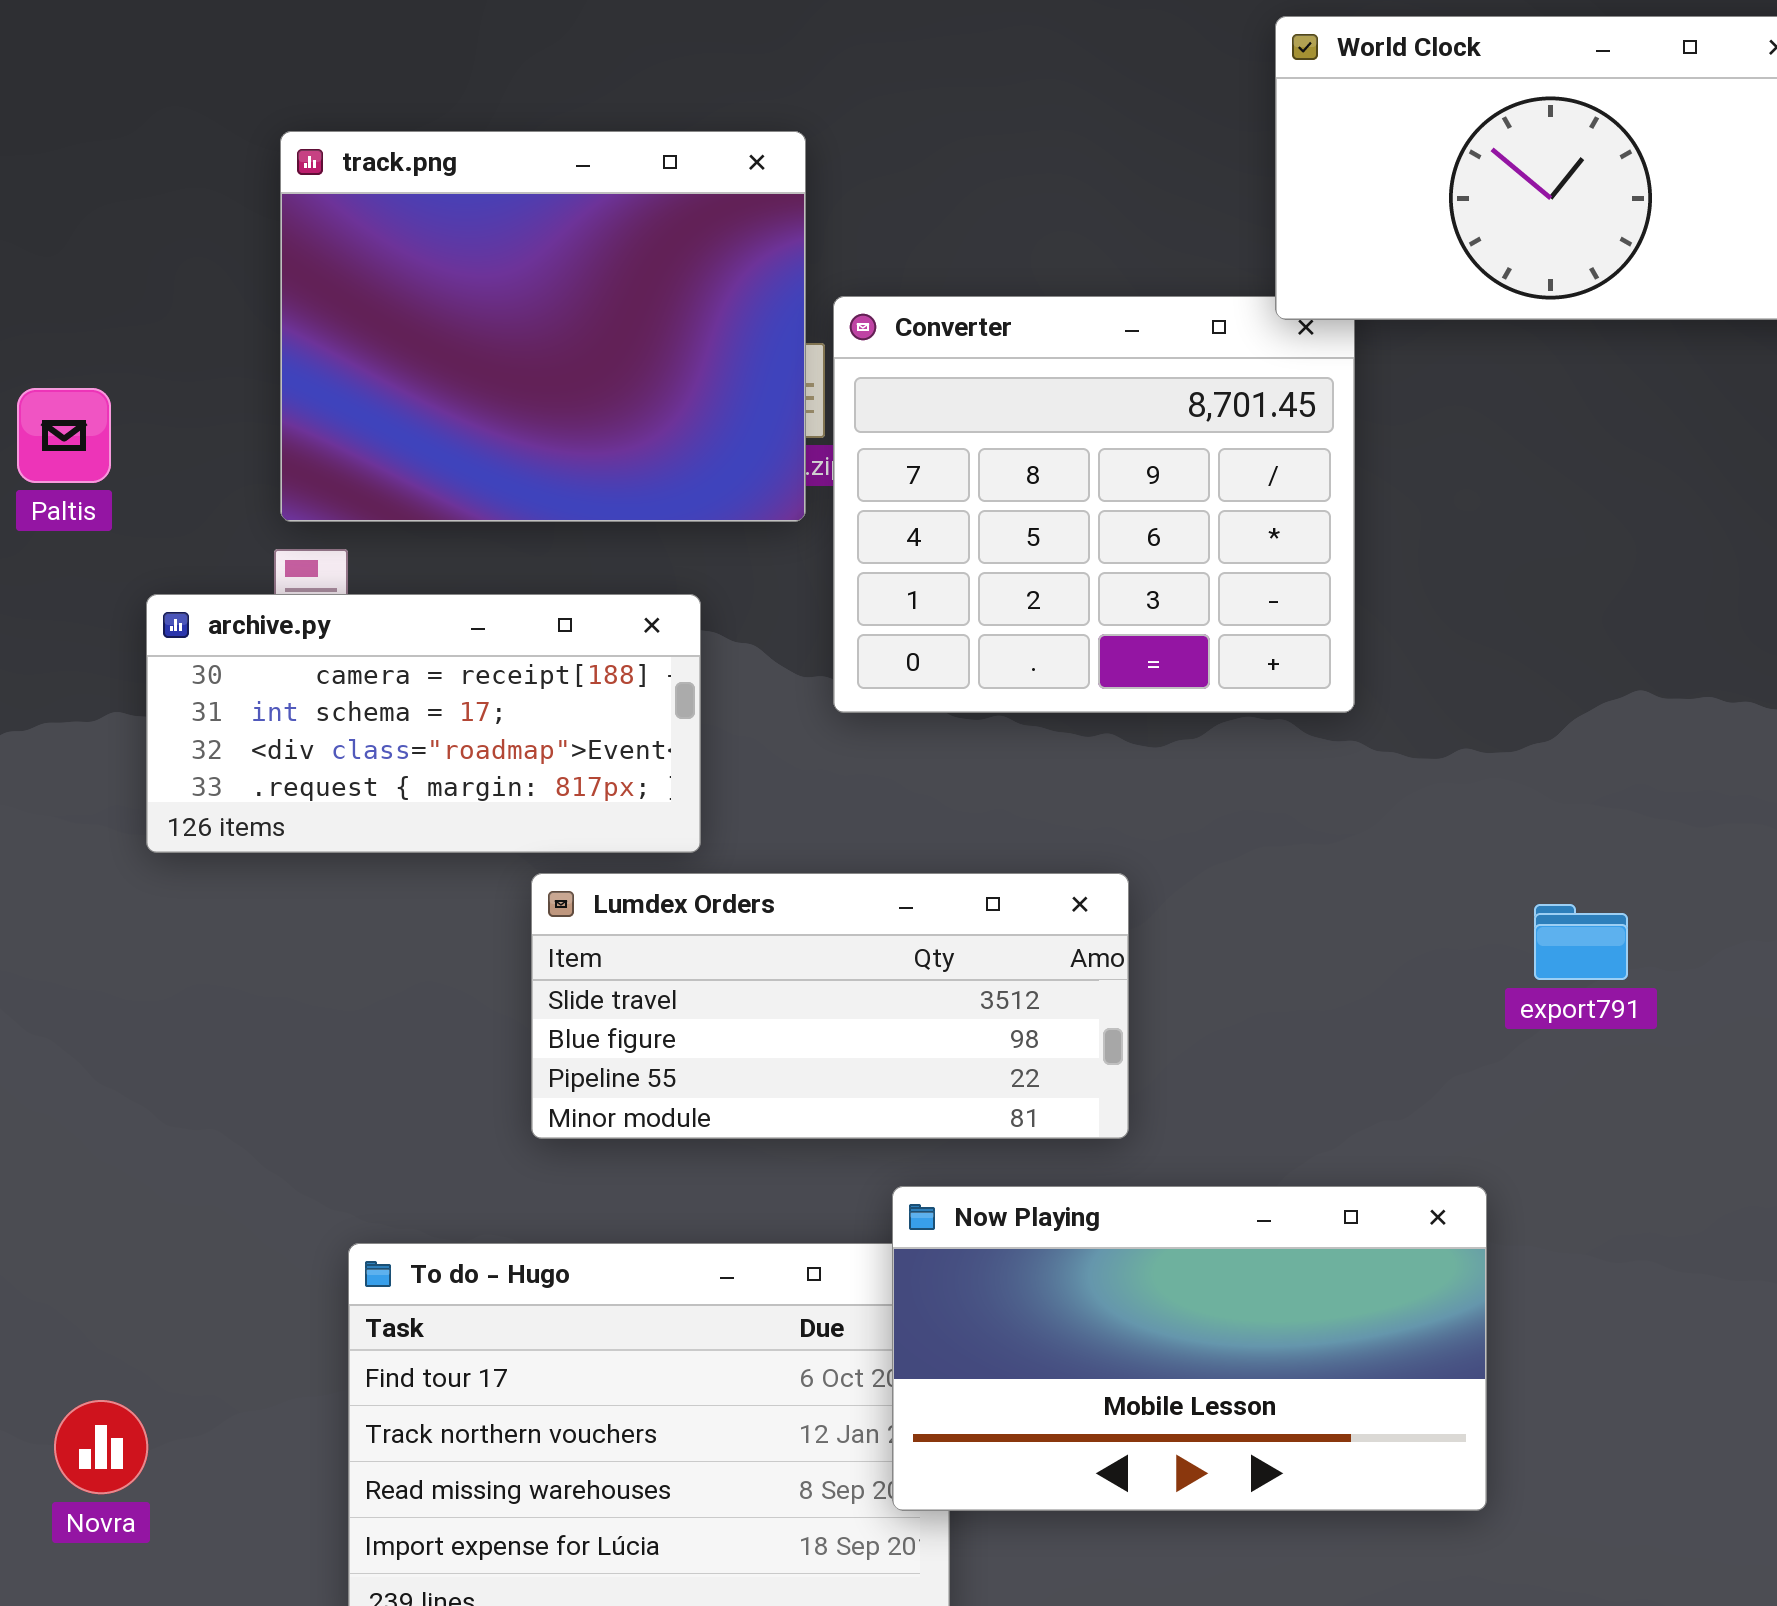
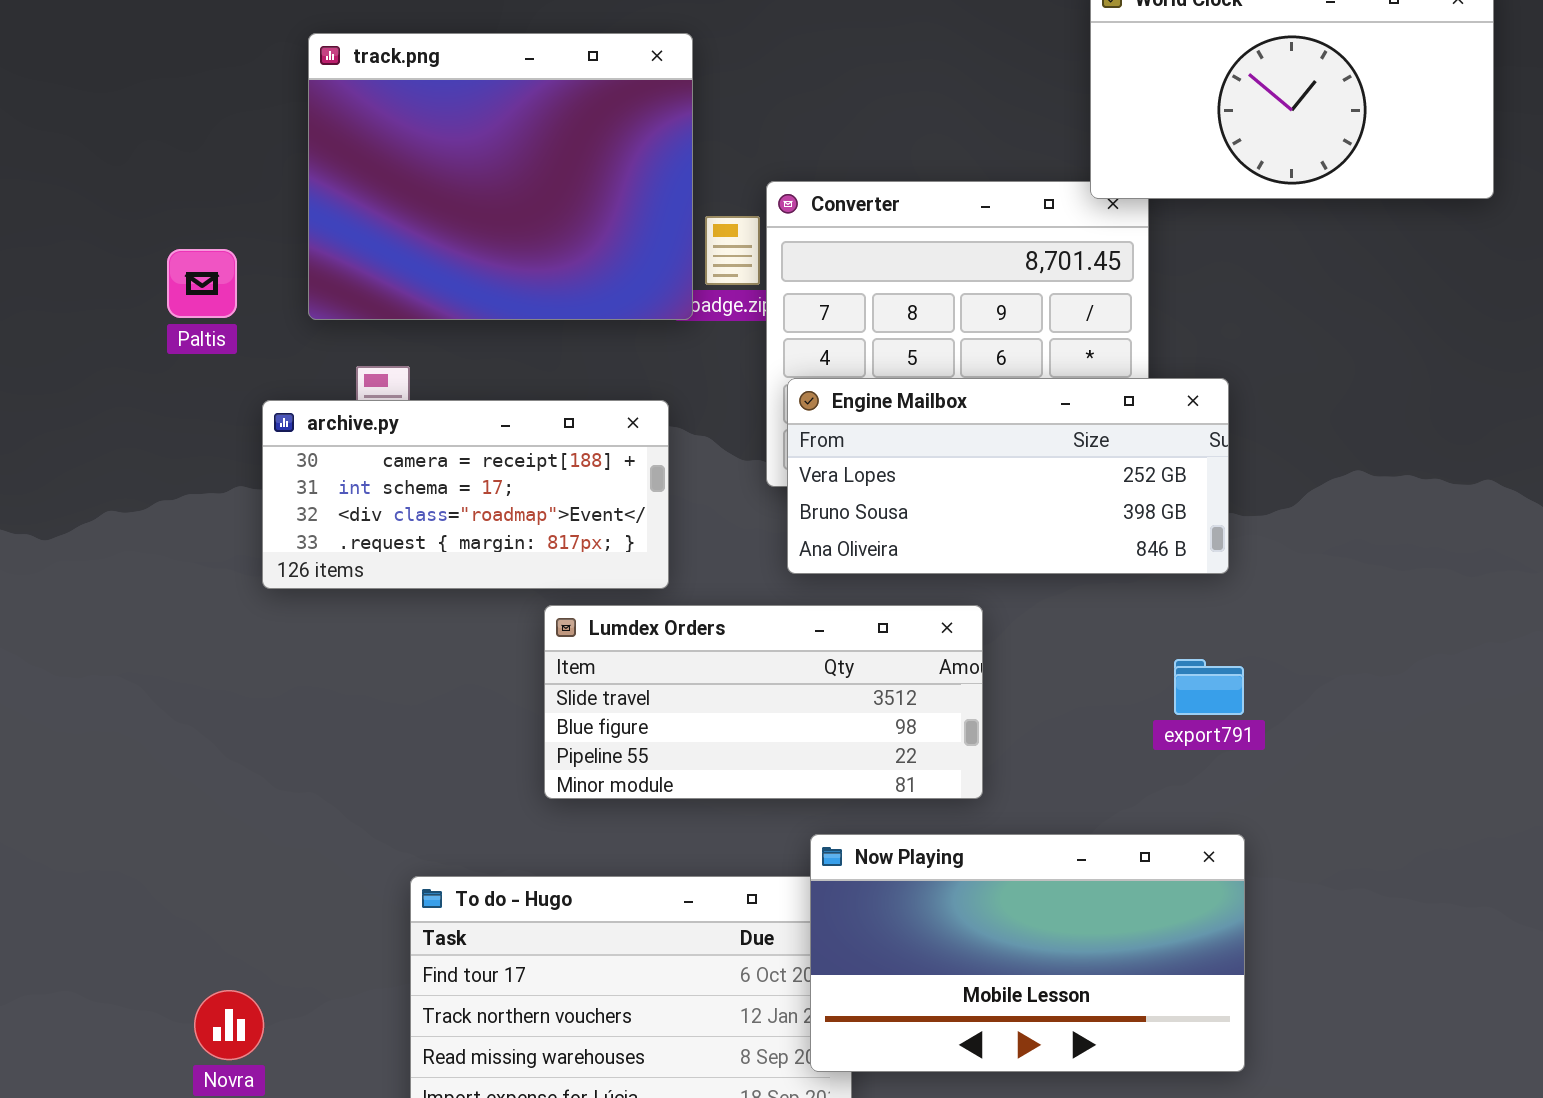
track.png: [280,131,806,522] -> [308,33,693,320], moved
Engine Mailbox: none -> [787,378,1229,574], opened
export791: [1534,904,1628,980] -> [1174,659,1244,715], moved

